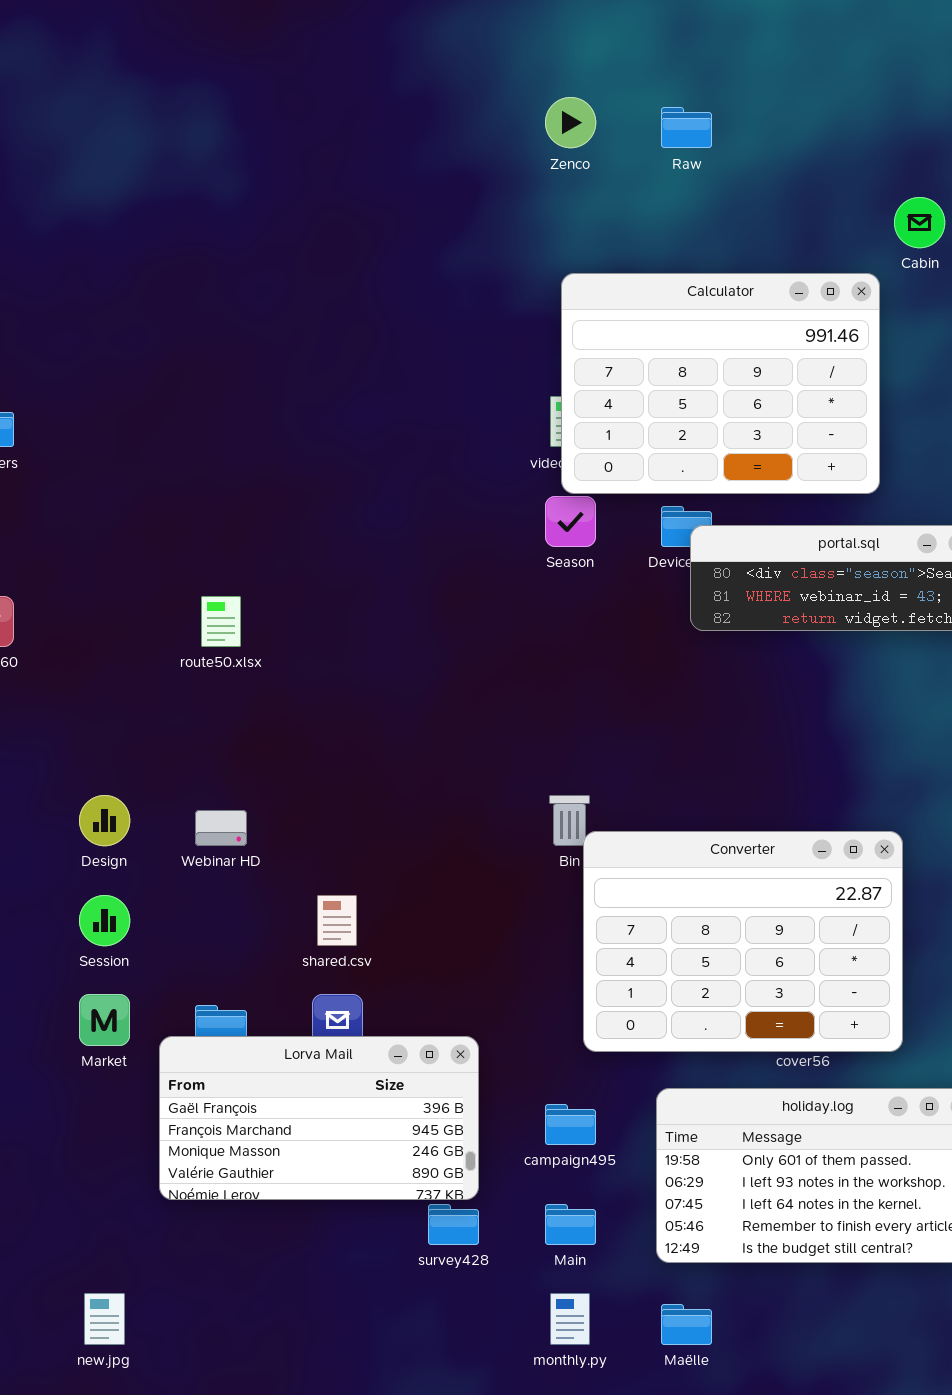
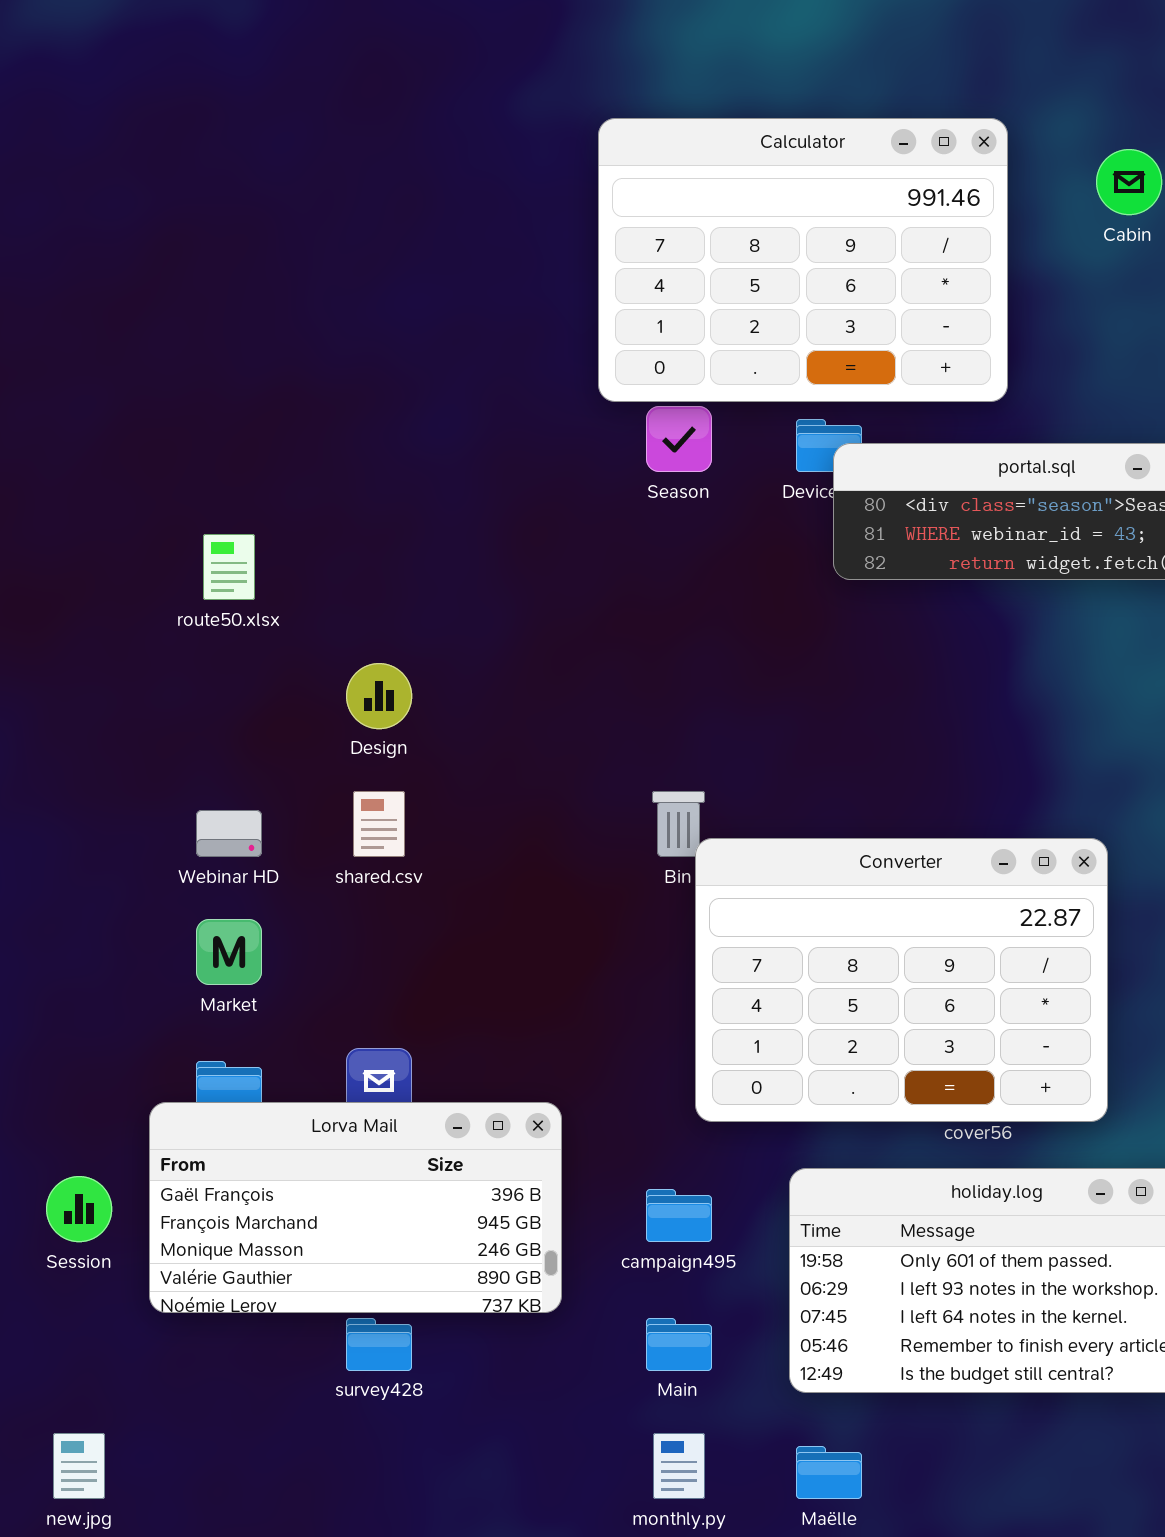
Cabin: [894,197,945,248] -> [1096,149,1162,215], moved
Calculator: [561,273,880,494] -> [598,118,1008,402], moved
Design: [79,795,130,846] -> [346,663,412,729], moved
Session: [79,895,130,946] -> [46,1176,112,1242], moved
shared.csv: [317,895,357,946] -> [353,791,405,857], moved
Market: [79,994,130,1046] -> [196,919,262,985], moved
survey428: [428,1204,479,1245] -> [346,1318,412,1371], moved

